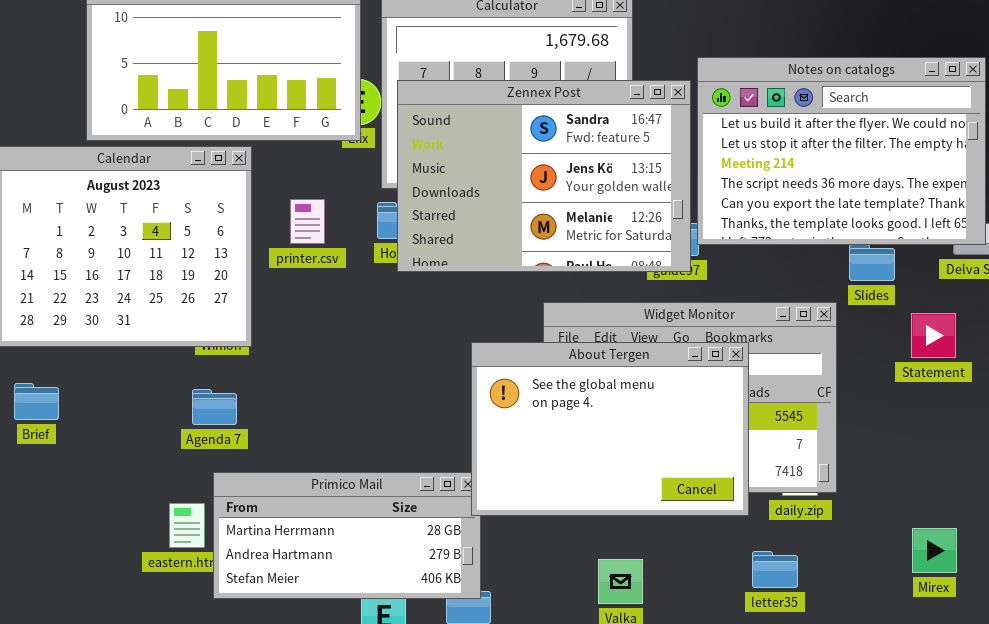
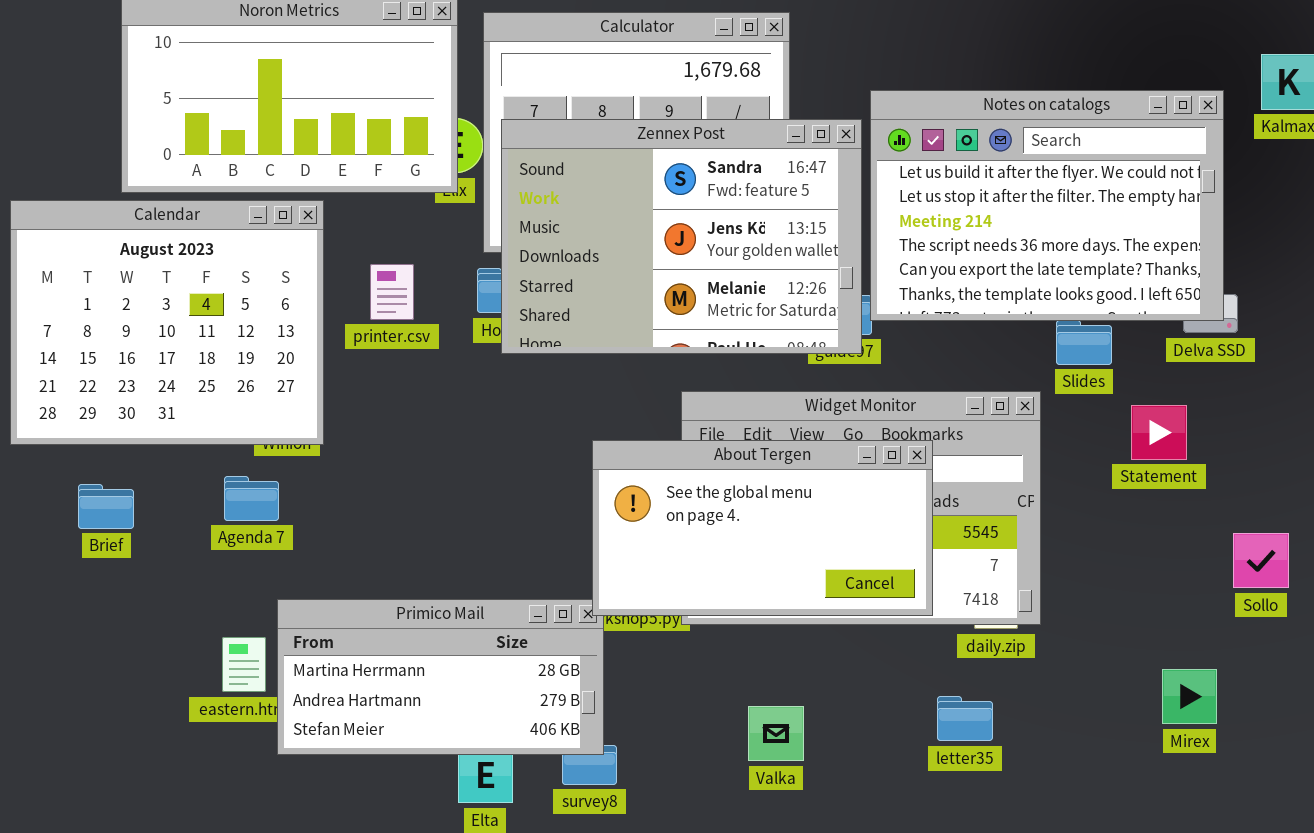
About Tergen: [471,342,749,516] -> [592,440,933,616], resized
Brief: [14,383,59,420] -> [78,484,134,529], moved
Agenda 7: [192,389,237,425] -> [224,476,279,521], moved
Mirex: [912,528,957,573] -> [1162,669,1217,724], moved

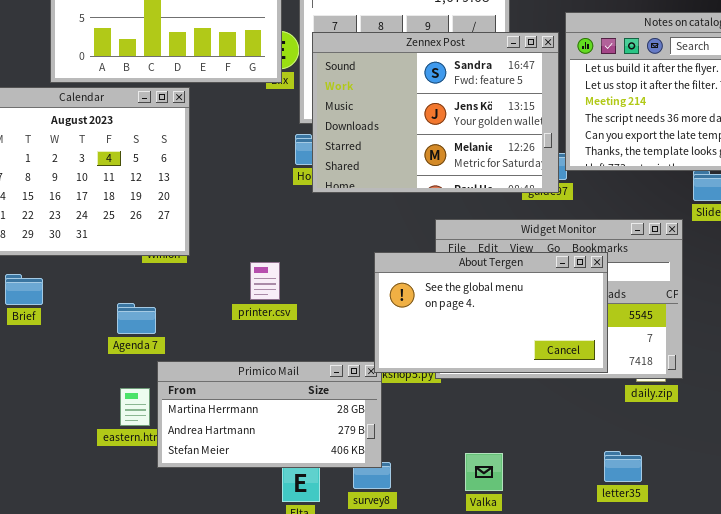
printer.csv: [370,264,414,320] -> [250,262,280,300], moved
Agenda 7: [224,476,279,521] -> [117,303,156,334], moved
Brief: [78,484,134,529] -> [5,274,43,305], moved
letter35: [937,696,993,741] -> [604,451,642,482], moved
Valka: [748,706,804,761] -> [465,453,503,491], moved

